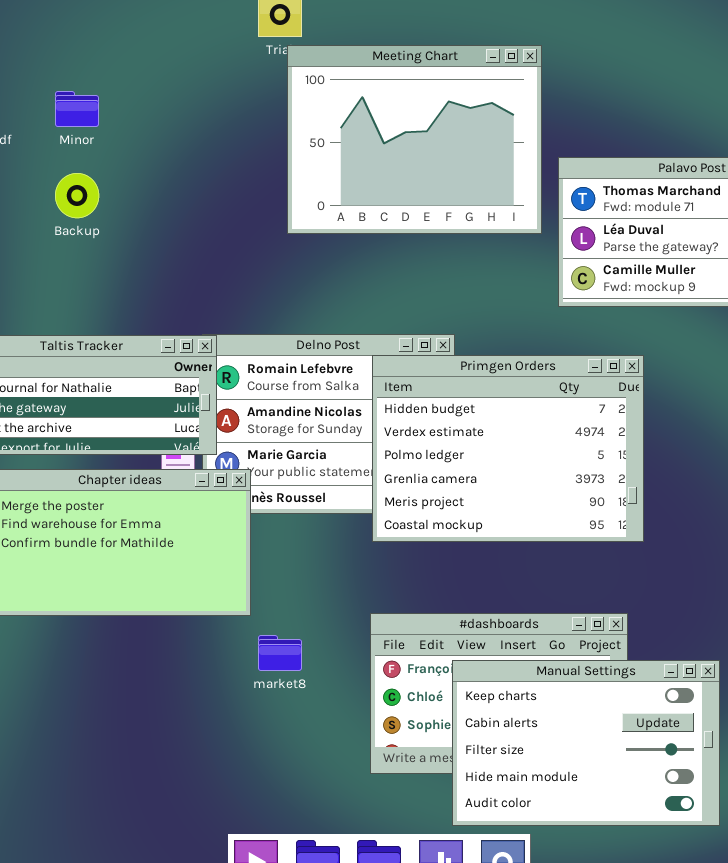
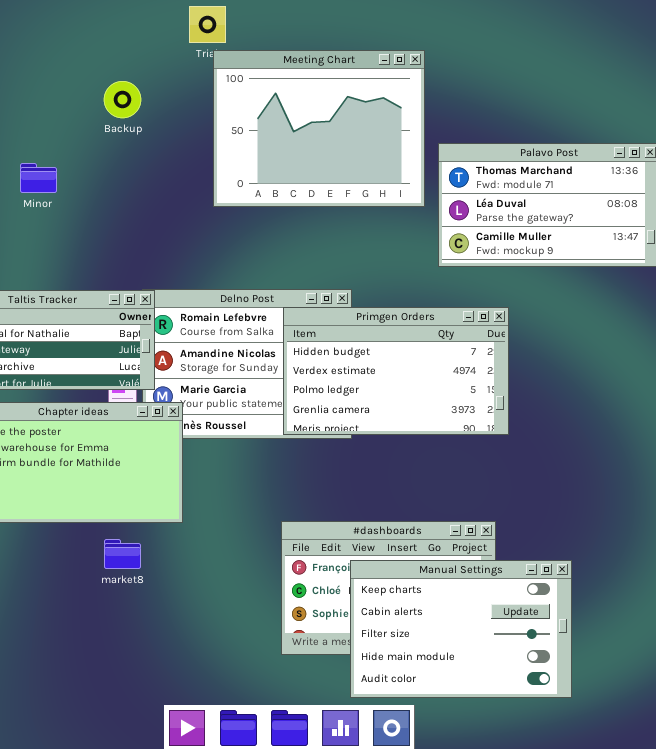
Minor: [55,91,99,127] -> [20,163,57,193], moved
Backup: [55,173,99,218] -> [104,81,141,118], moved
Primgen Orders: [372,355,644,542] -> [283,307,509,435], resized
market8: [258,635,302,671] -> [104,539,141,569], moved

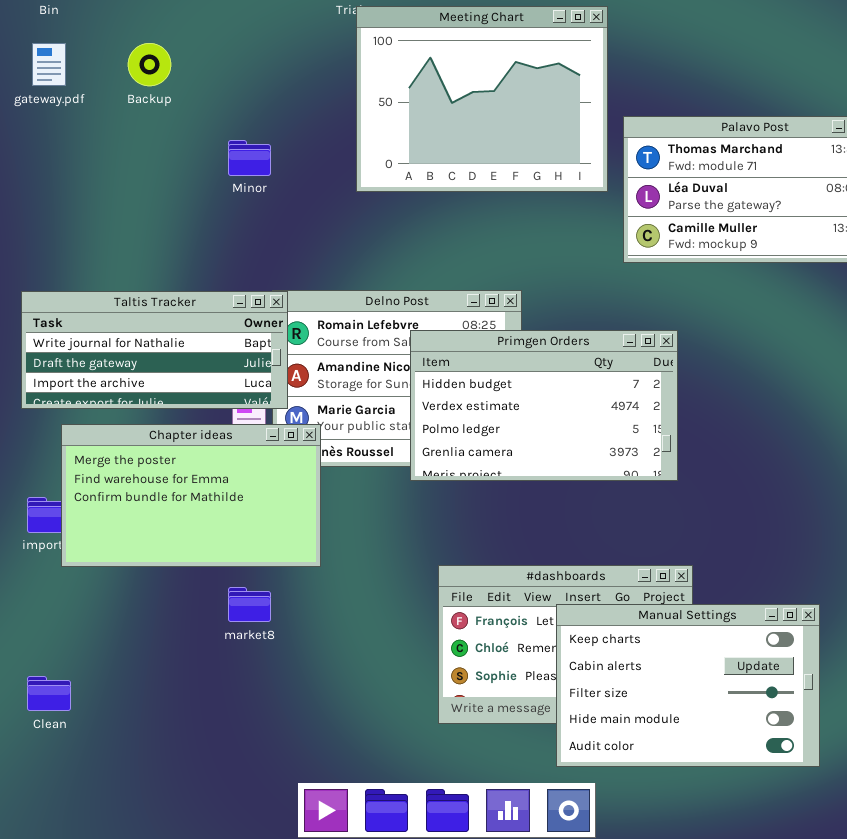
Backup: [104,81,141,118] -> [128,43,171,86], moved
Minor: [20,163,57,193] -> [228,140,271,176], moved
Primgen Orders: [283,307,509,435] -> [410,330,678,481], moved
Manual Settings: [350,560,572,698] -> [556,604,820,767], moved

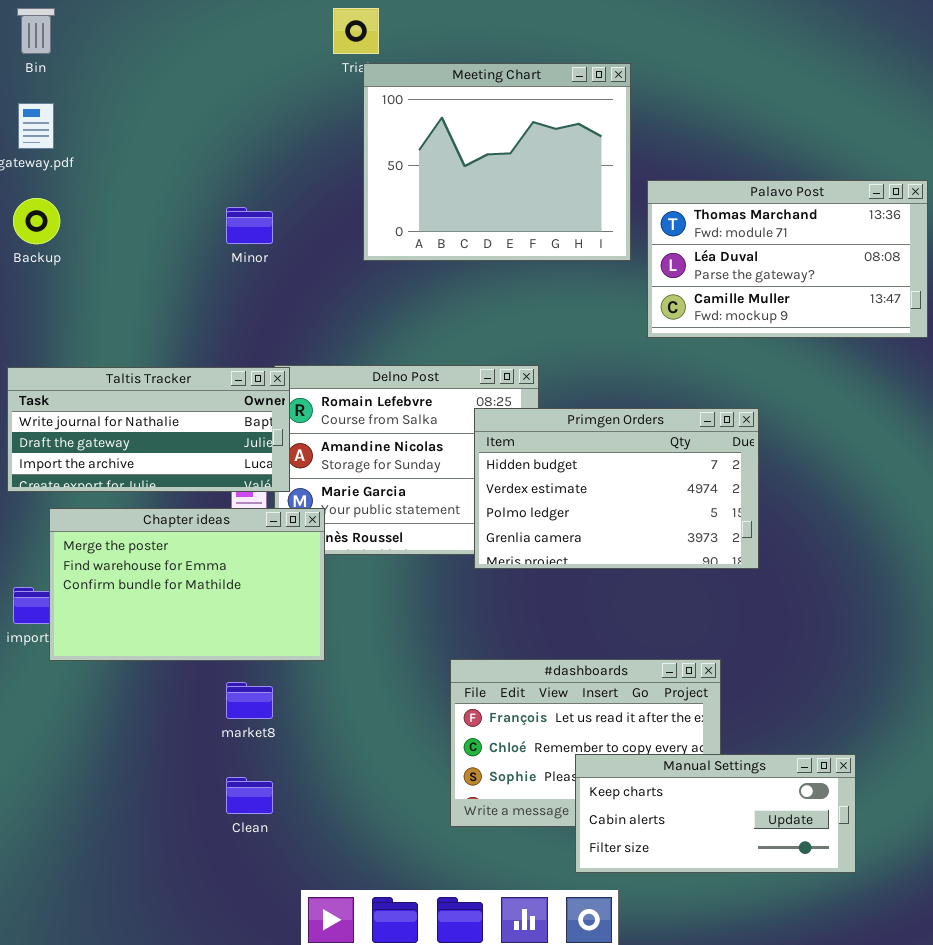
Backup: [128,43,171,86] -> [13,198,60,244], moved
Primgen Orders: [410,330,678,481] -> [474,408,759,569], moved
Manual Settings: [556,604,820,767] -> [575,754,856,873], resized
Clean: [27,676,71,711] -> [226,777,273,814], moved

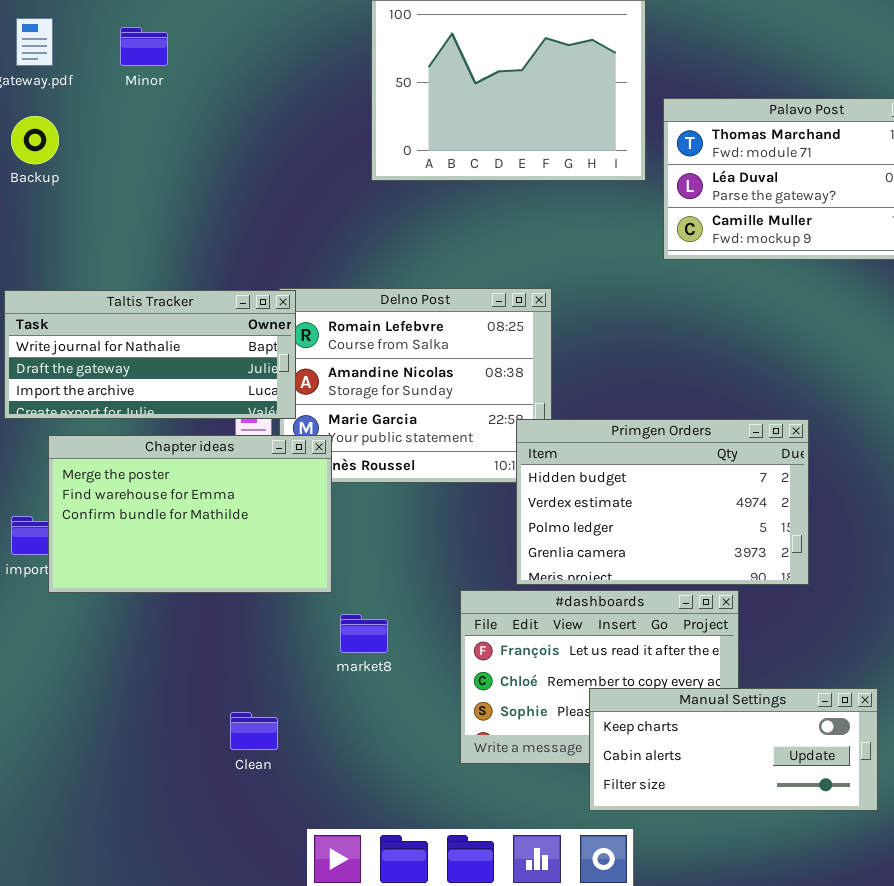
Minor: [226,207,273,244] -> [120,27,168,66], moved
Primgen Orders: [474,408,759,569] -> [516,419,809,585], moved
market8: [226,682,273,719] -> [340,614,388,653], moved

